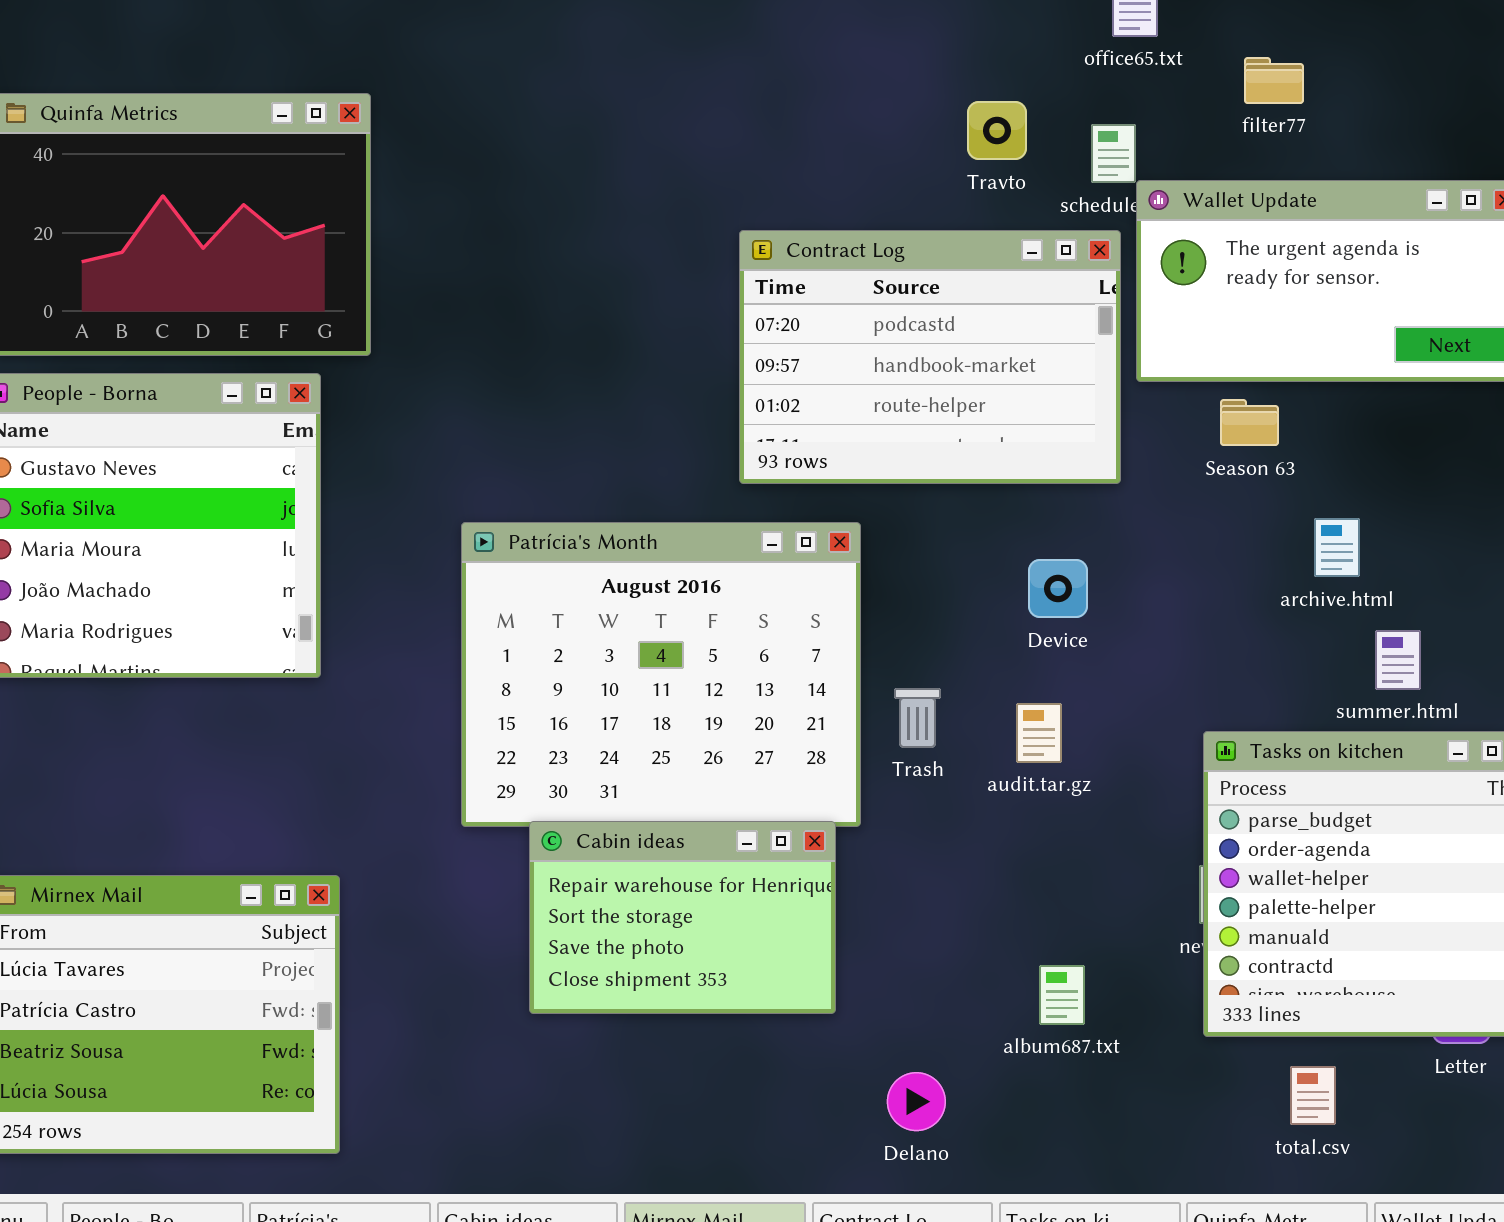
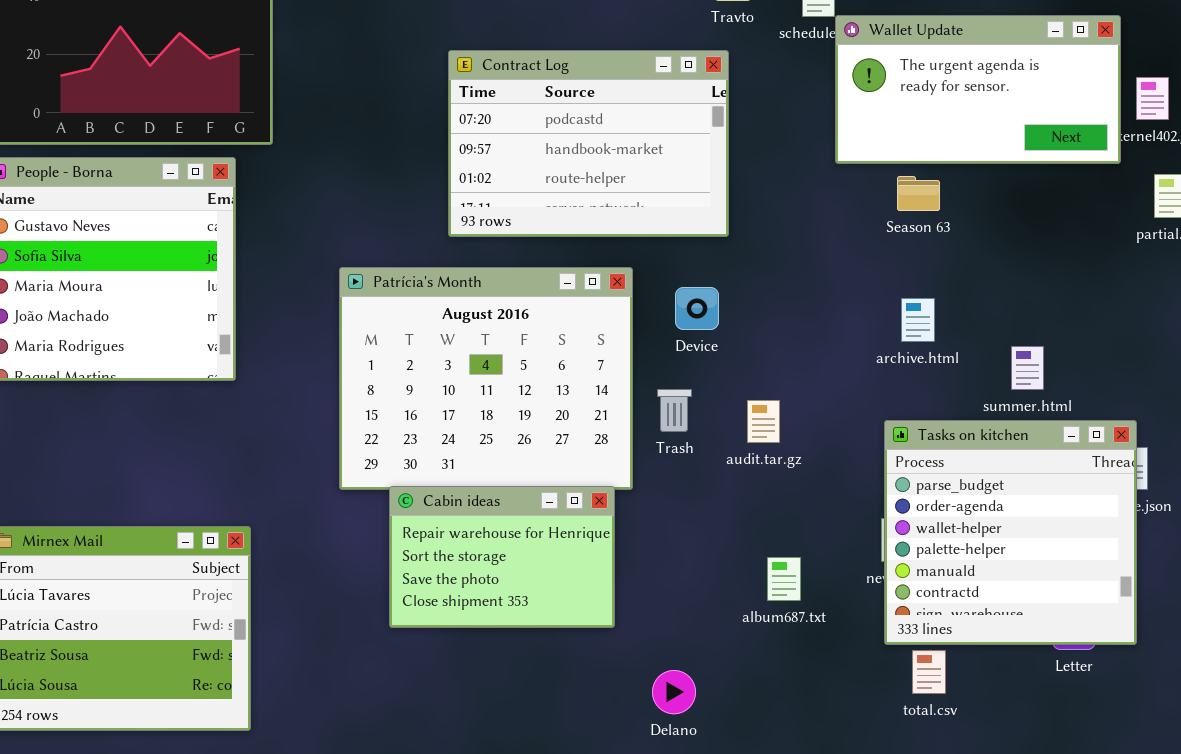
Contract Log: [739,230,1121,484] -> [448,50,729,237], moved
archive.html: [1314,518,1360,577] -> [901,298,935,342], moved
Device: [1028,559,1088,618] -> [675,287,719,330], moved
album687.txt: [1039,965,1085,1025] -> [767,557,801,601], moved
total.csv: [1290,1066,1336,1125] -> [912,650,946,694], moved

